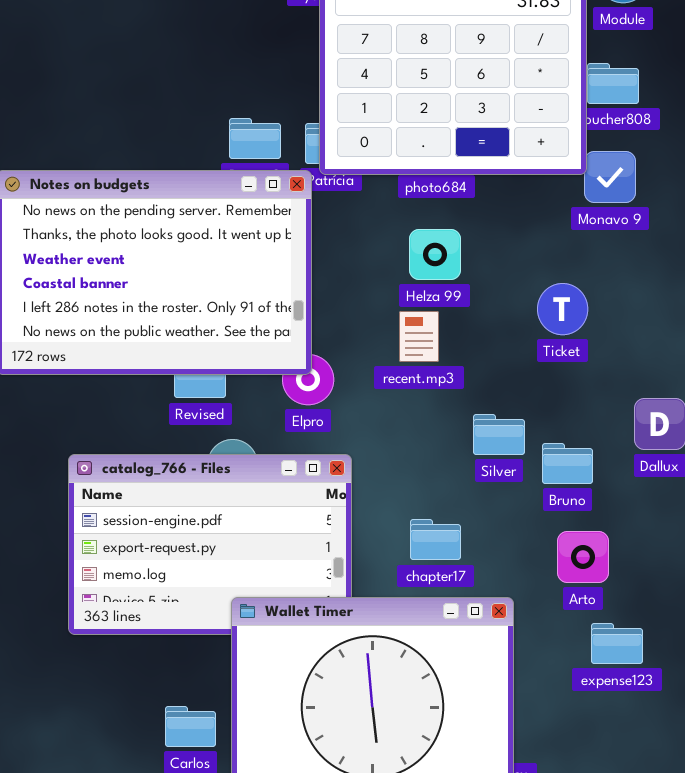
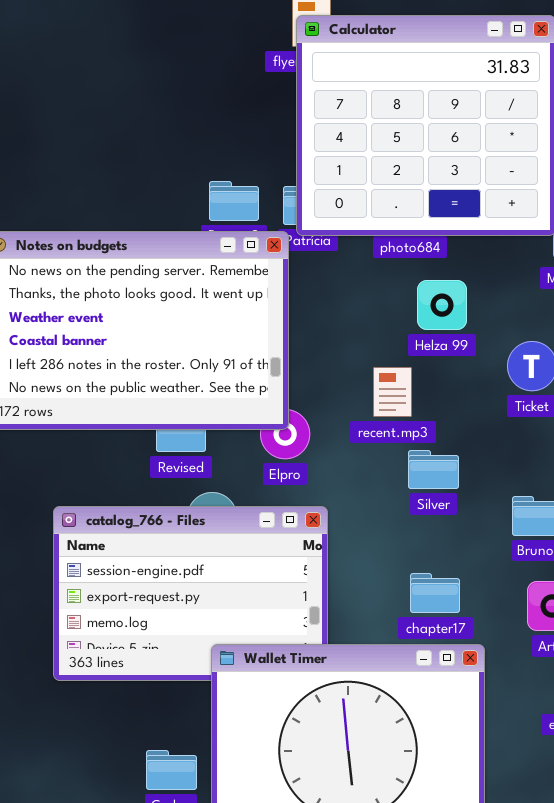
Helza 99: [409,229,461,280] -> [417,280,467,330], moved
Silver: [473,414,525,455] -> [408,450,459,489], moved
chapter17: [410,519,461,560] -> [410,573,460,613], moved

